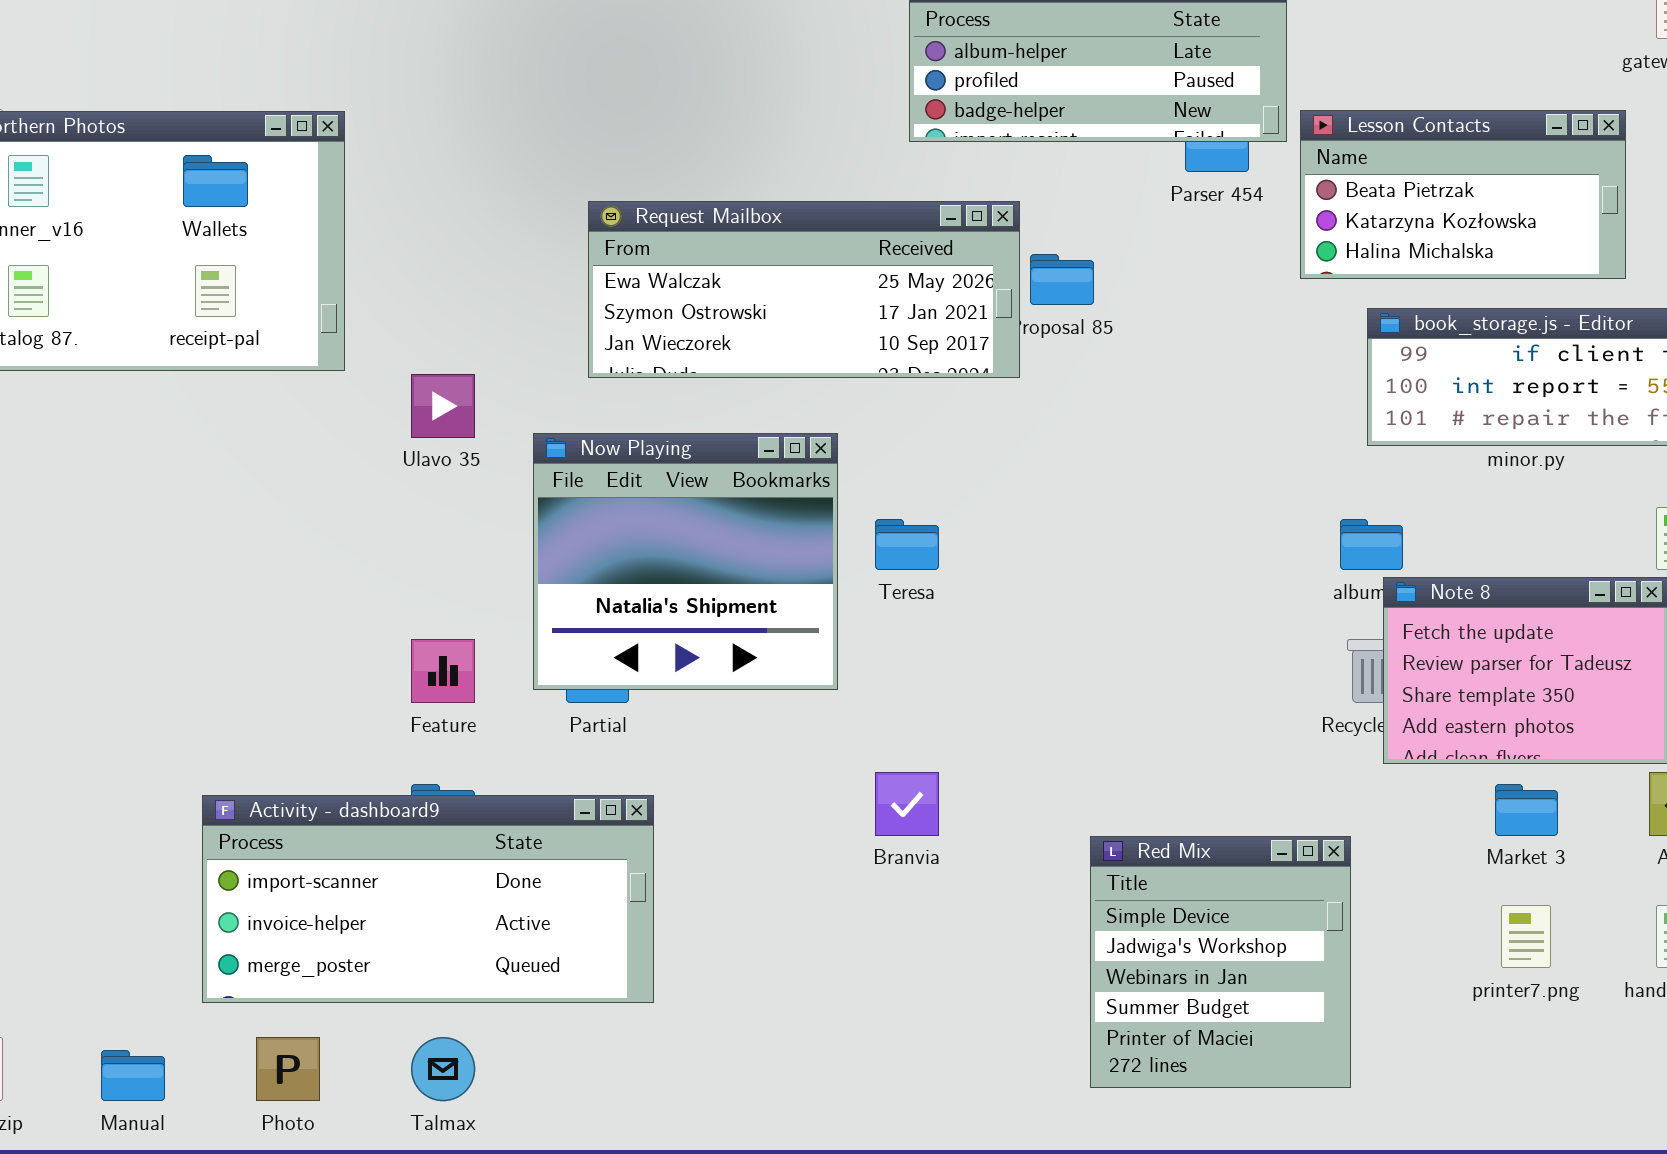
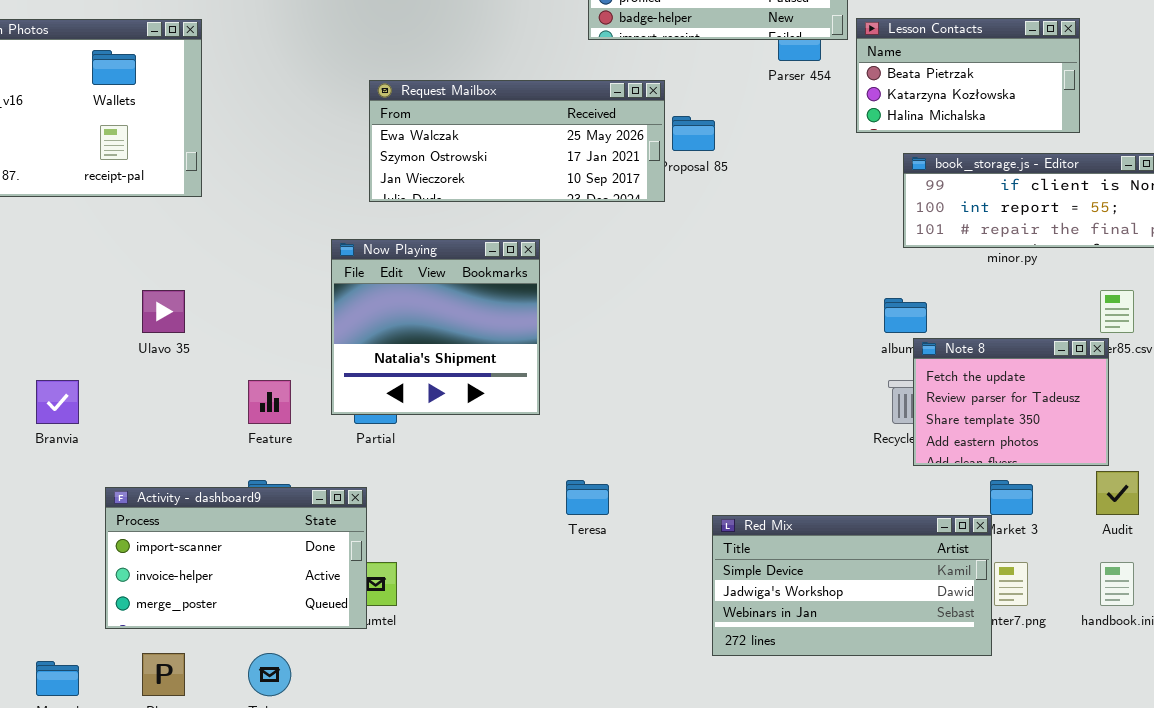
Ulavo 35: [411,374,475,438] -> [142,290,185,333], moved
Teresa: [875,519,939,570] -> [566,480,609,515], moved
Branvia: [875,772,939,836] -> [36,380,79,424], moved
Activity - dashboard9: [202,795,654,1003] -> [105,487,367,629], resized
Red Mix: [1090,836,1351,1088] -> [712,515,992,656], resized

